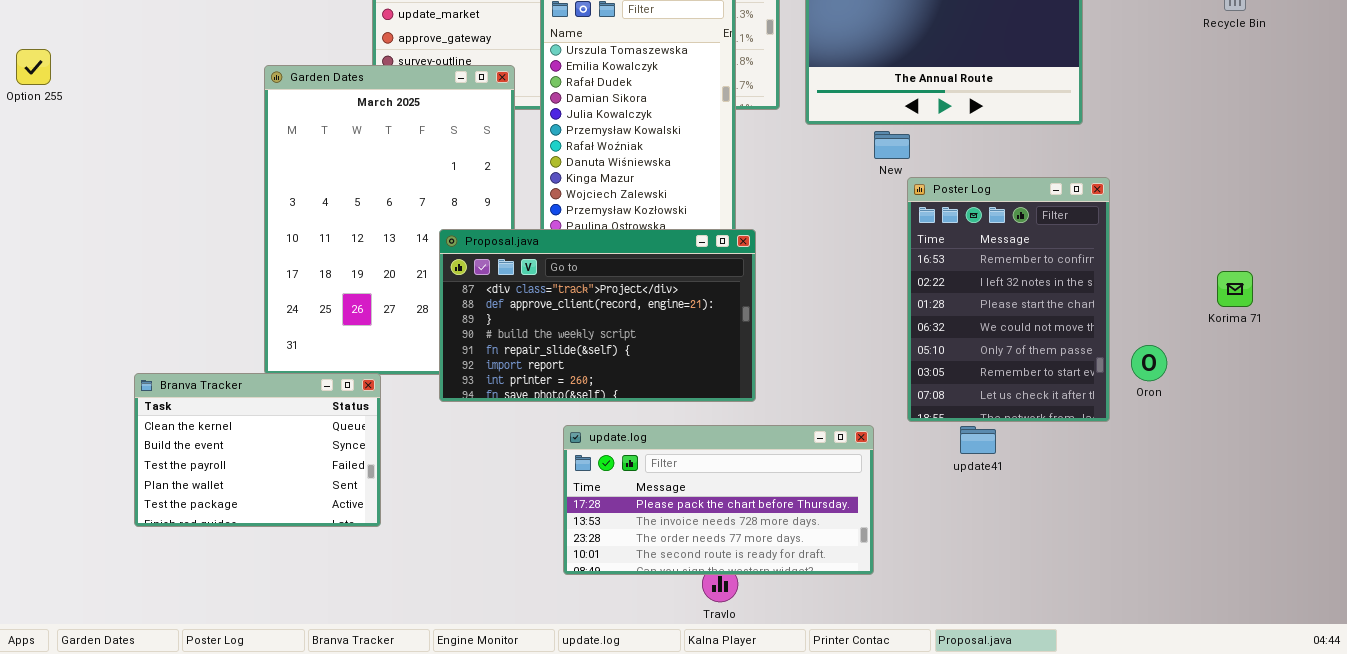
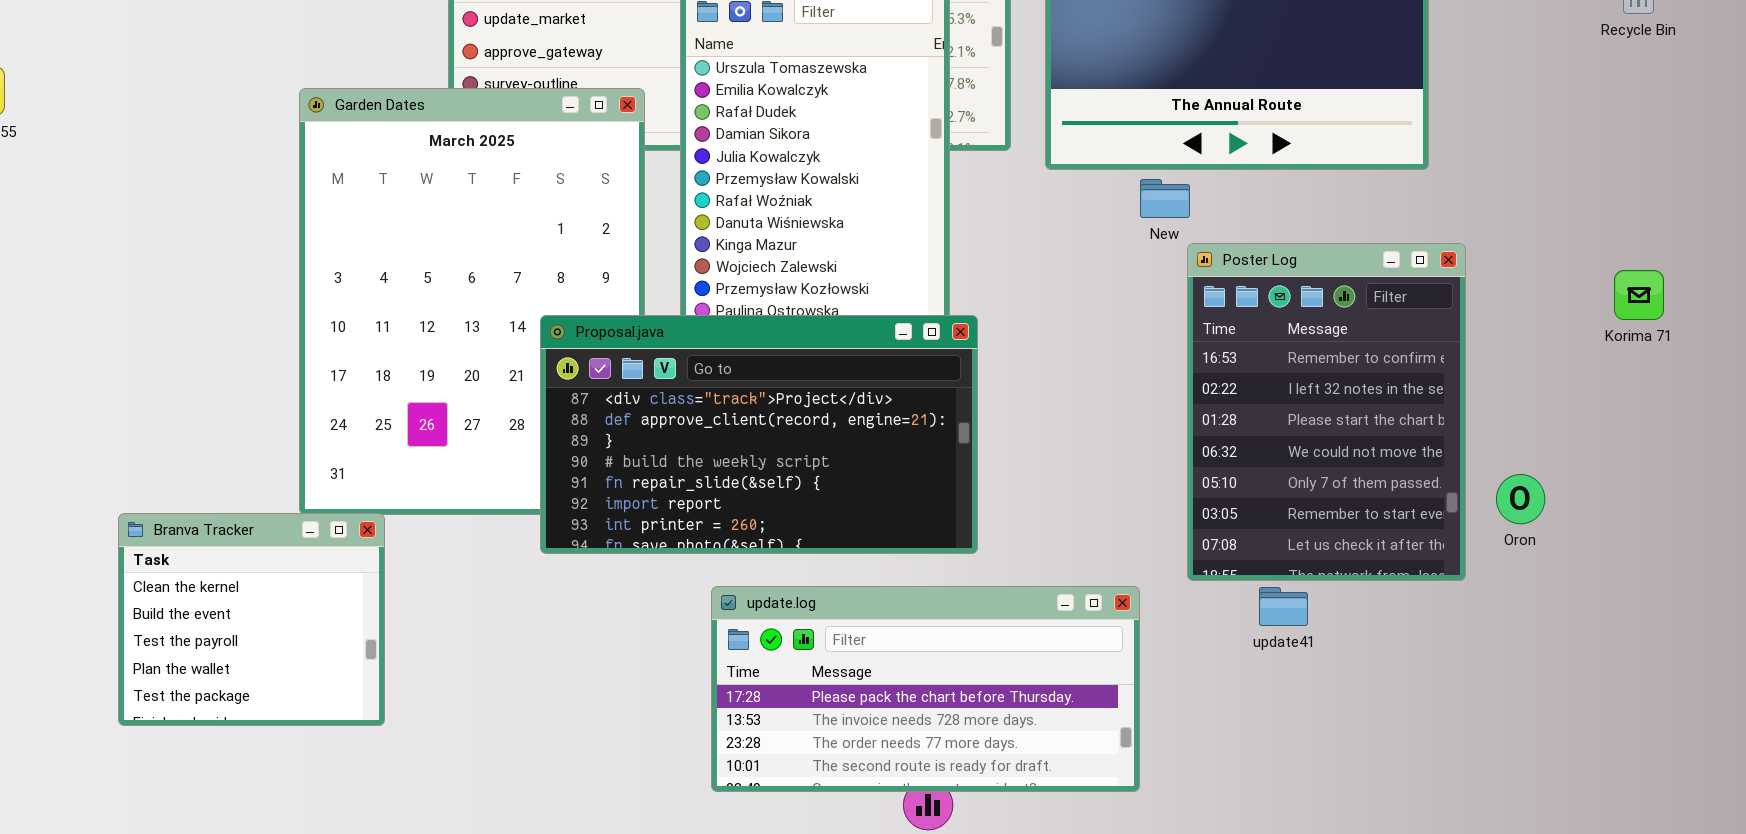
Korima 71: [1217,271,1253,307] -> [1614,270,1664,320], moved
Branva Tracker: [134,373,381,527] -> [118,513,385,726], resized

